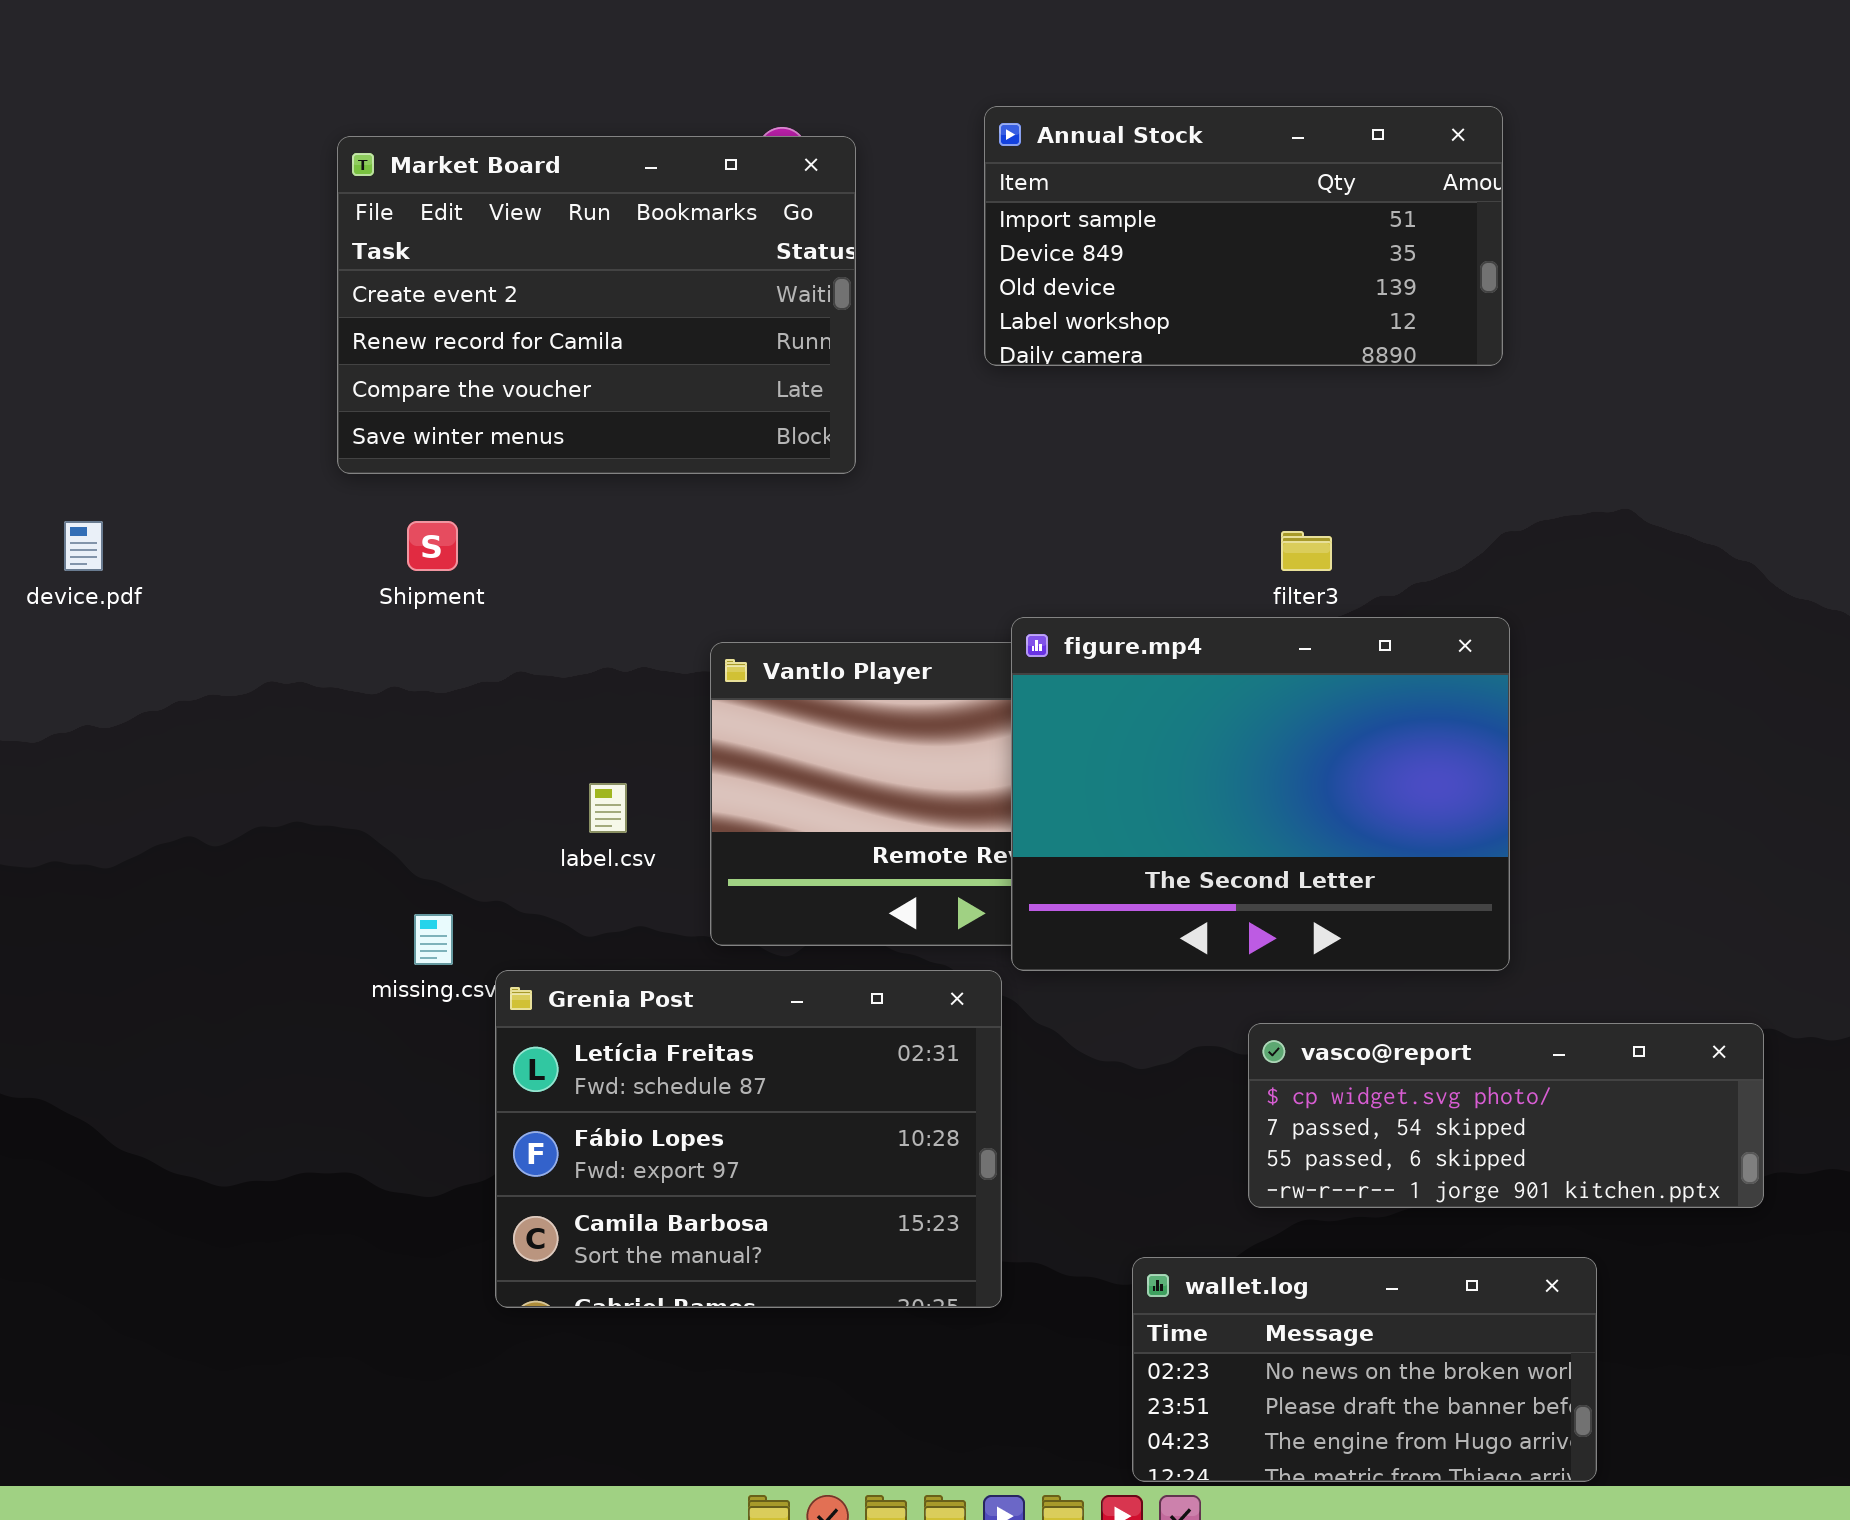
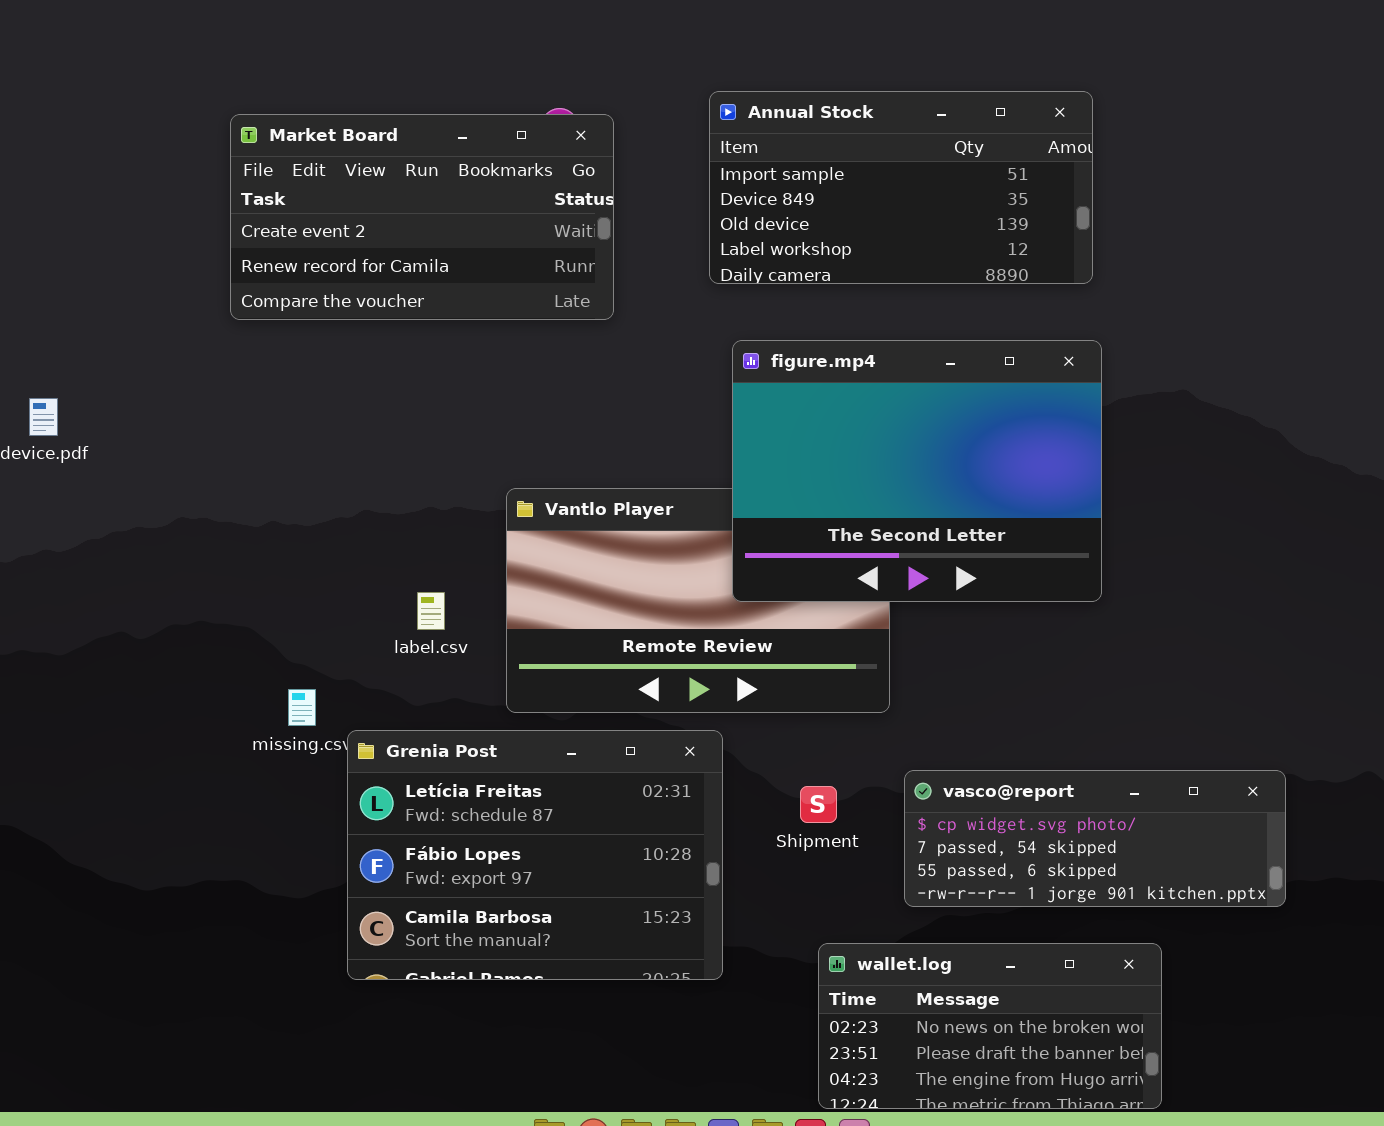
Market Board: [337,136,856,474] -> [230,114,614,320], resized
Shipment: [407,521,458,571] -> [800,786,837,823], moved
figure.mp4: [1011,617,1510,971] -> [732,340,1102,602], moved

